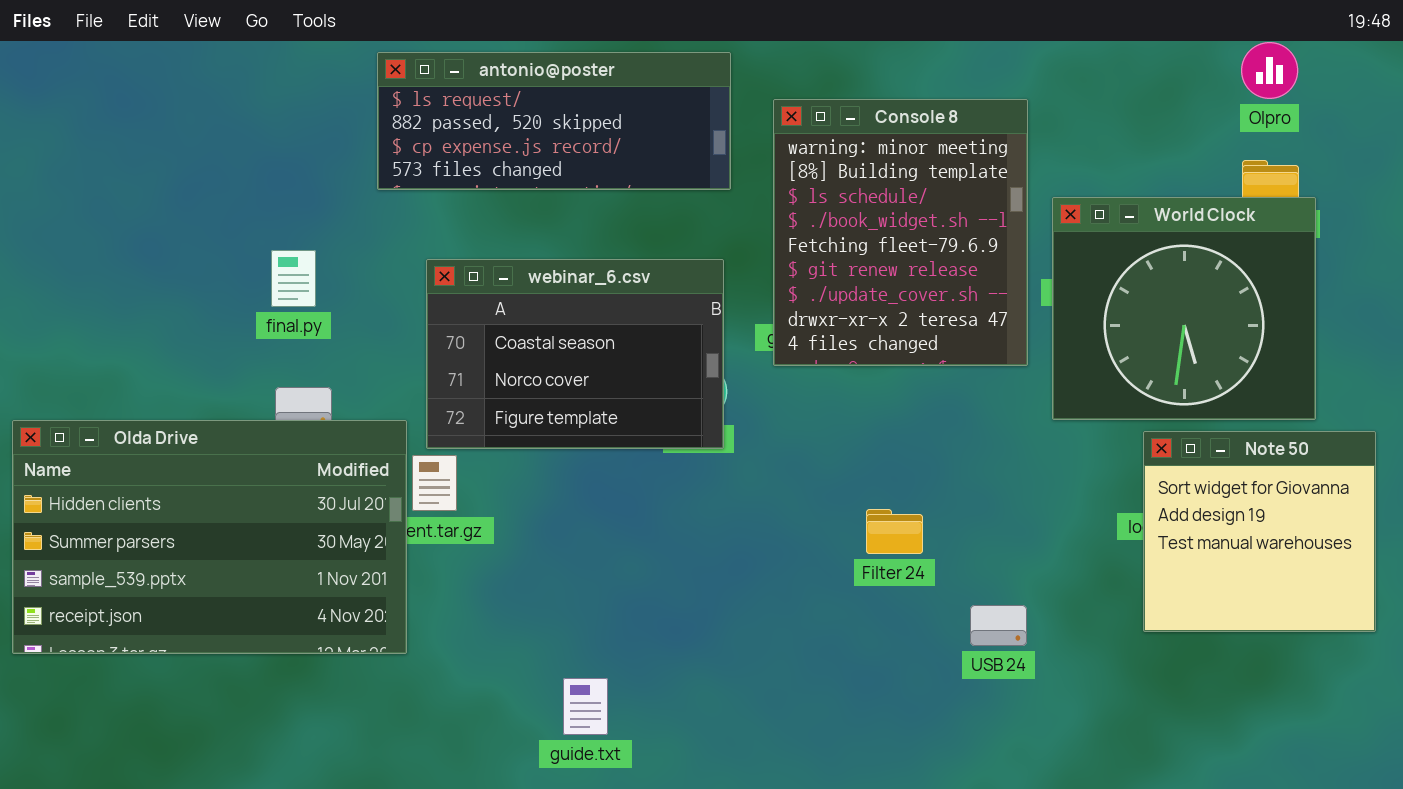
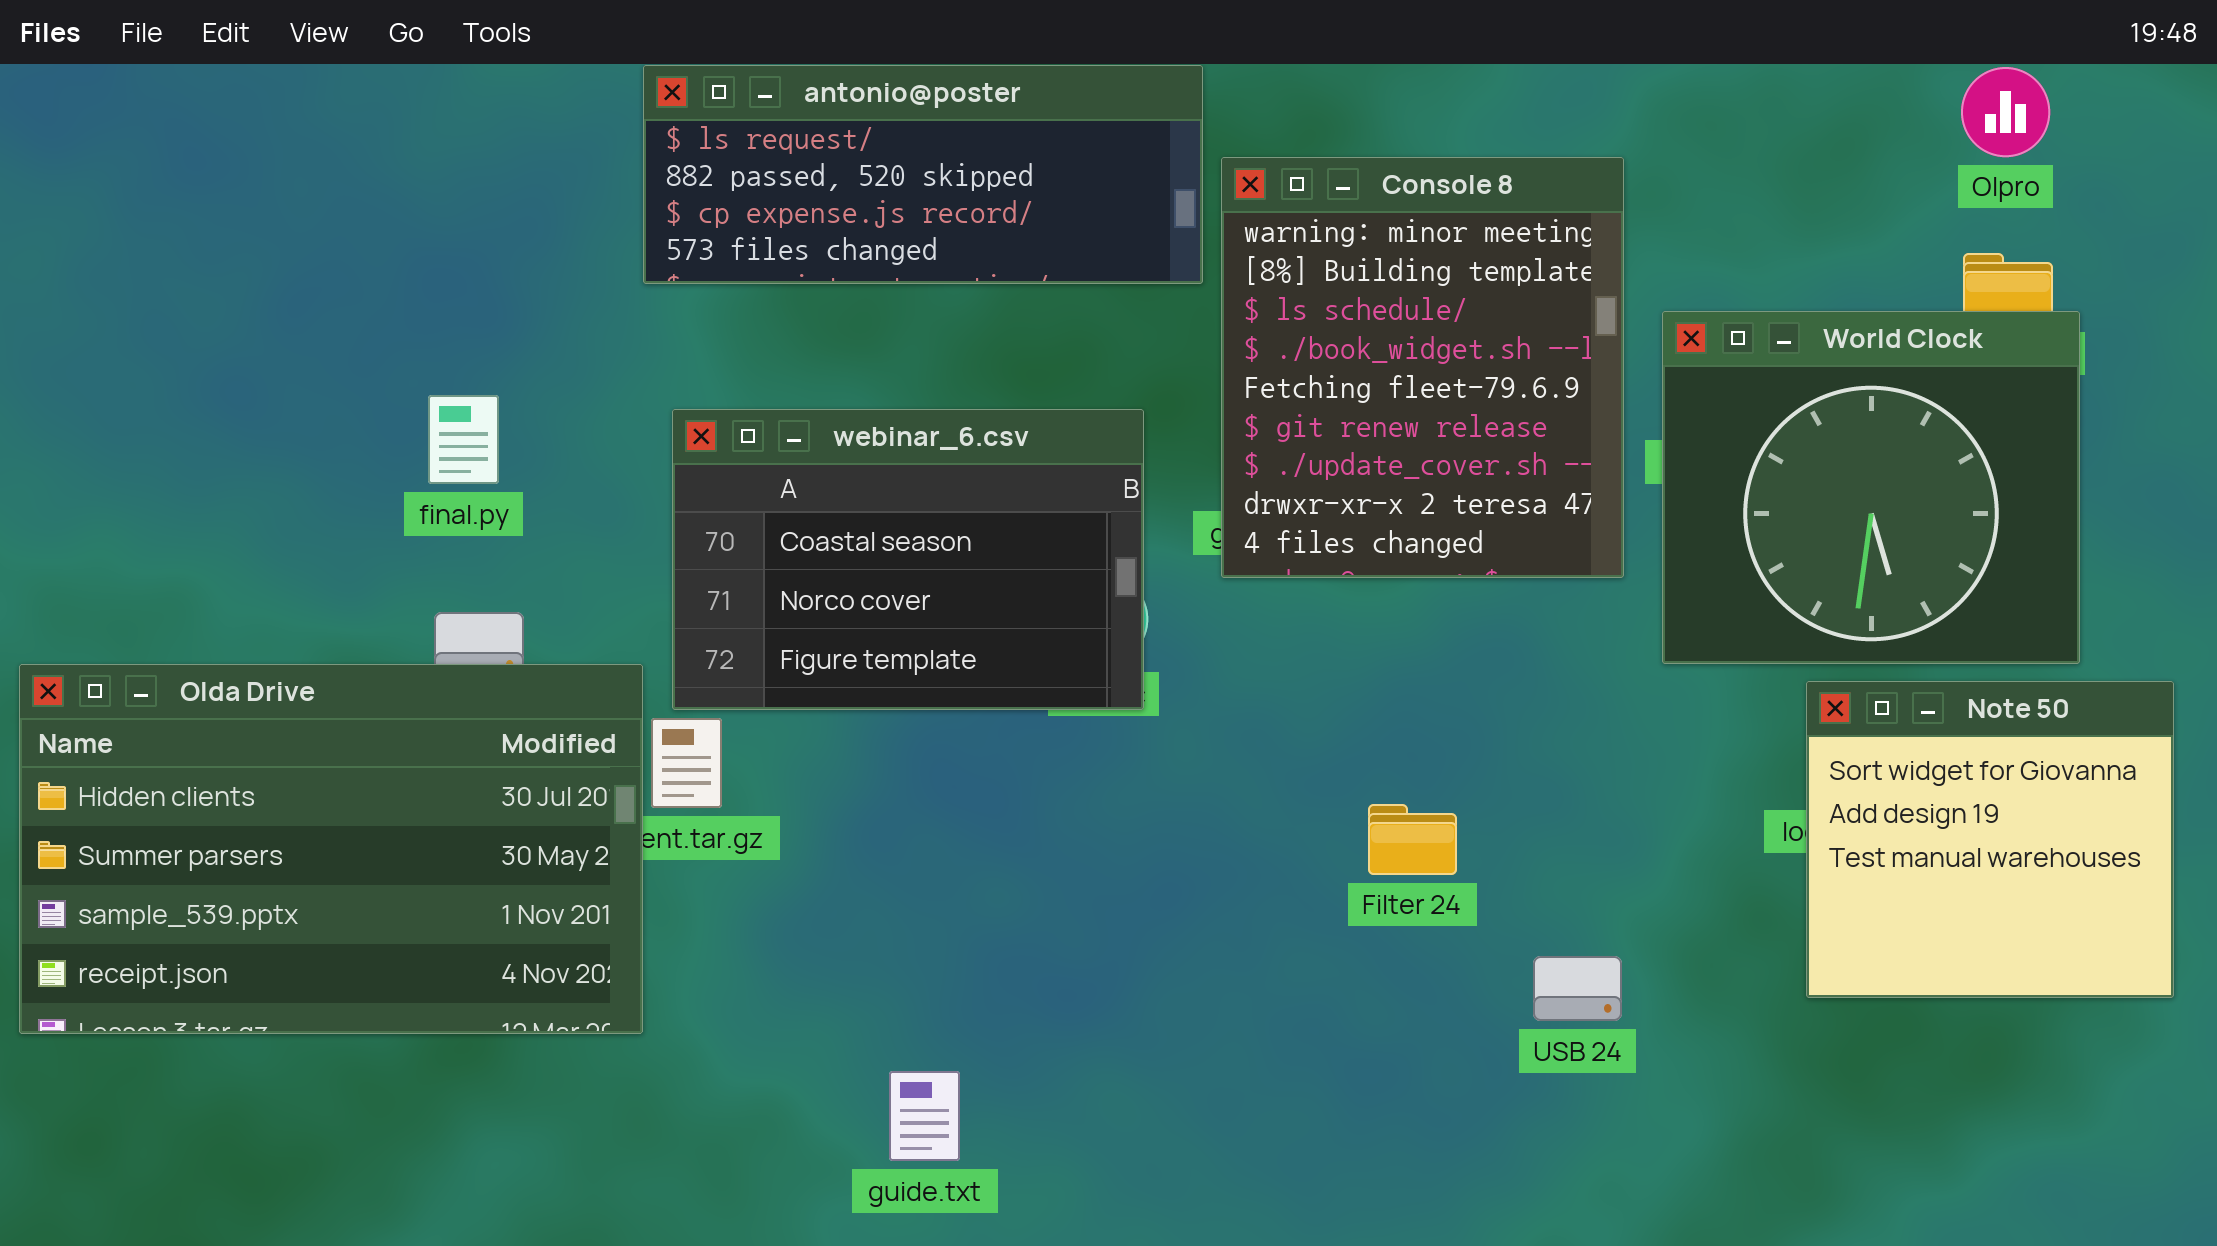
antonio@poster: [377,52,731,190] -> [643,65,1203,284], moved

